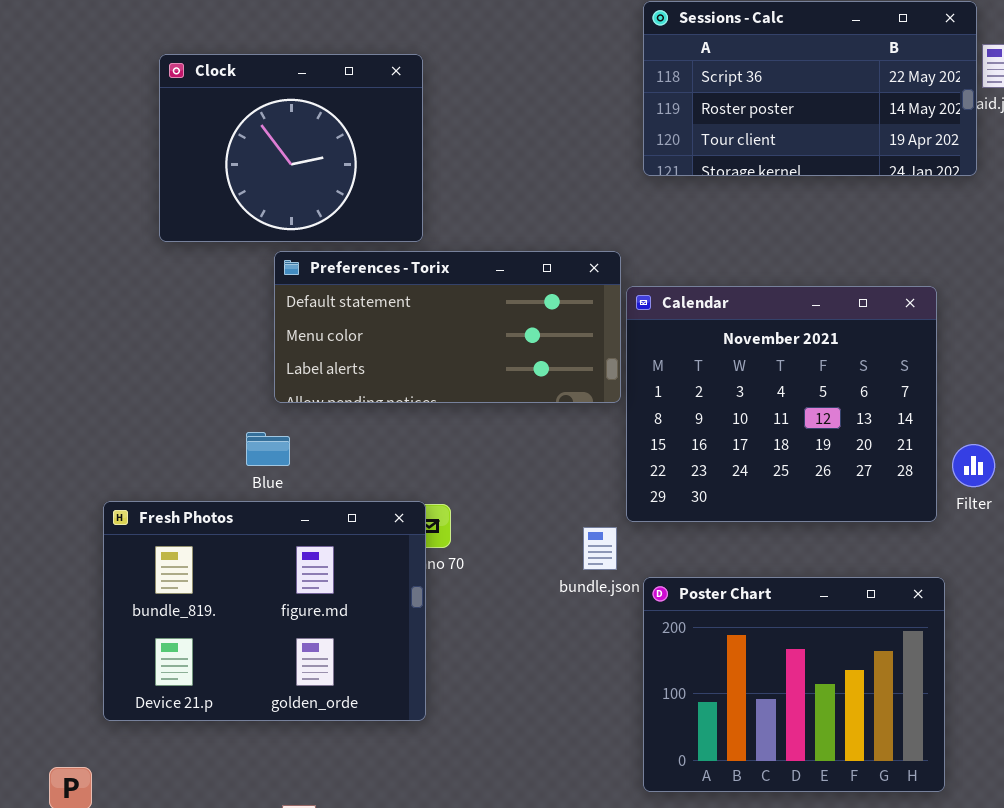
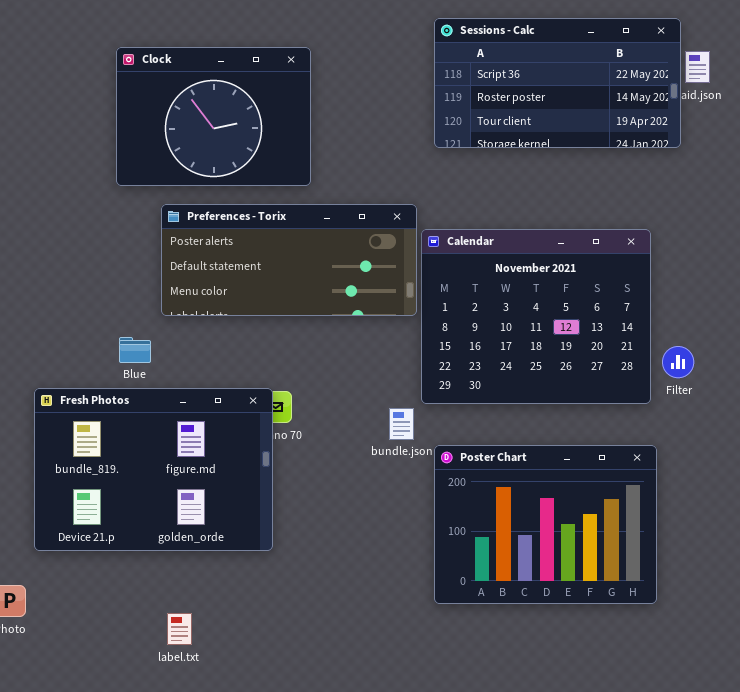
Clock: [159,54,423,242] -> [116,47,311,186], moved
Preferences - Torix: [274,251,621,403] -> [161,204,417,316], scrolled up 1 row
Blue: [246,432,290,466] -> [119,337,151,363], moved

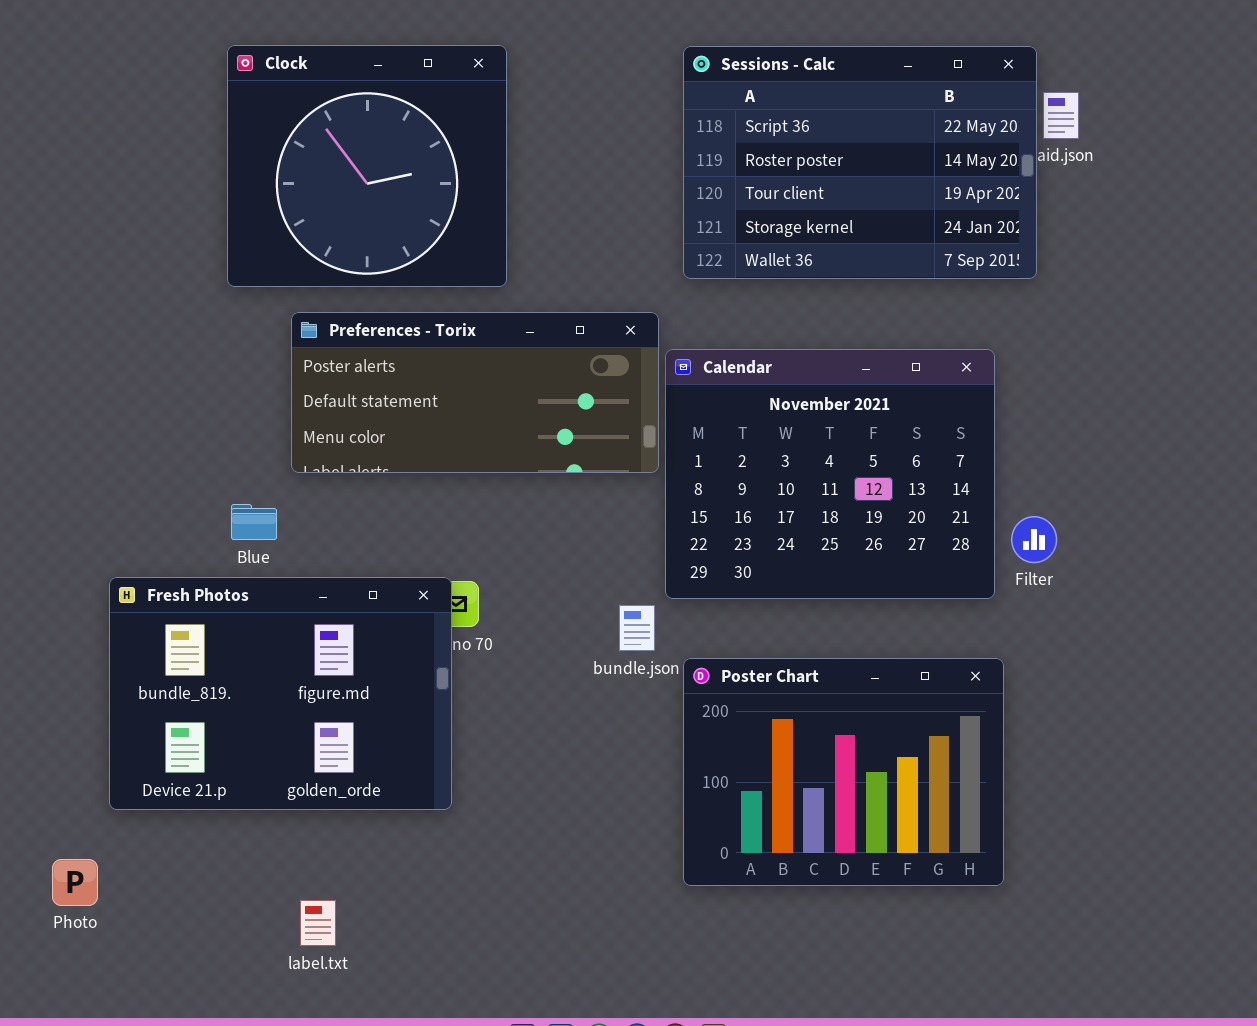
Sessions - Calc: [434,18,681,148] -> [683,46,1037,279], resized
Clock: [116,47,311,186] -> [227,45,507,287], resized

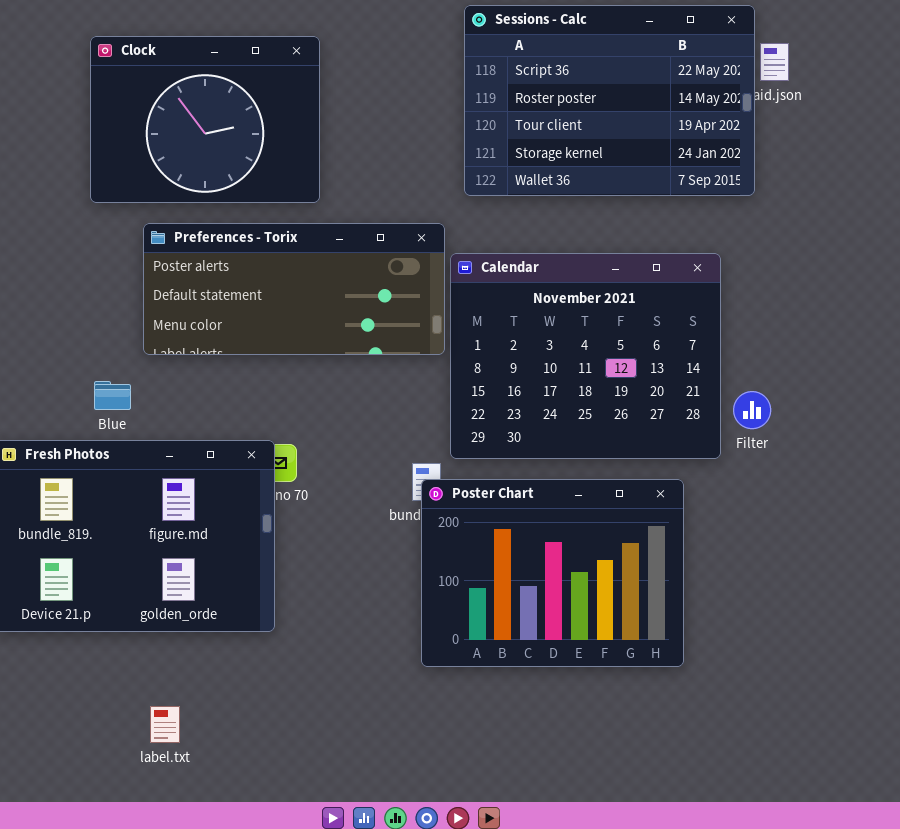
Clock: [227,45,507,287] -> [90,36,320,203], resized
Poster Chart: [683,658,1004,886] -> [421,479,684,667], moved

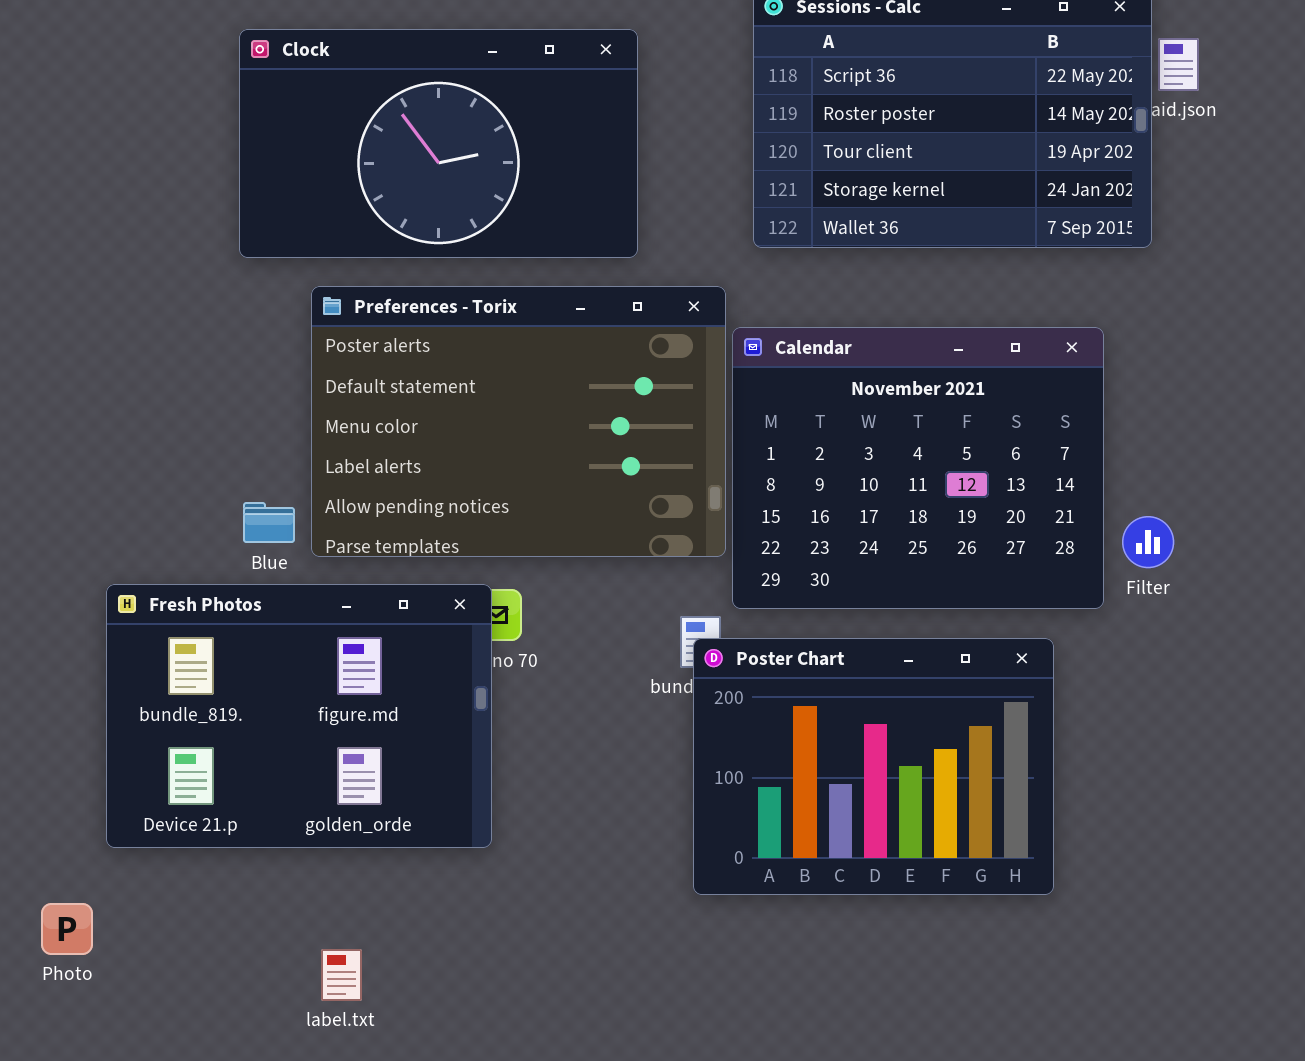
Clock: [90,36,320,203] -> [239,29,638,258], resized
Preferences - Torix: [143,223,445,355] -> [311,286,726,557], resized

